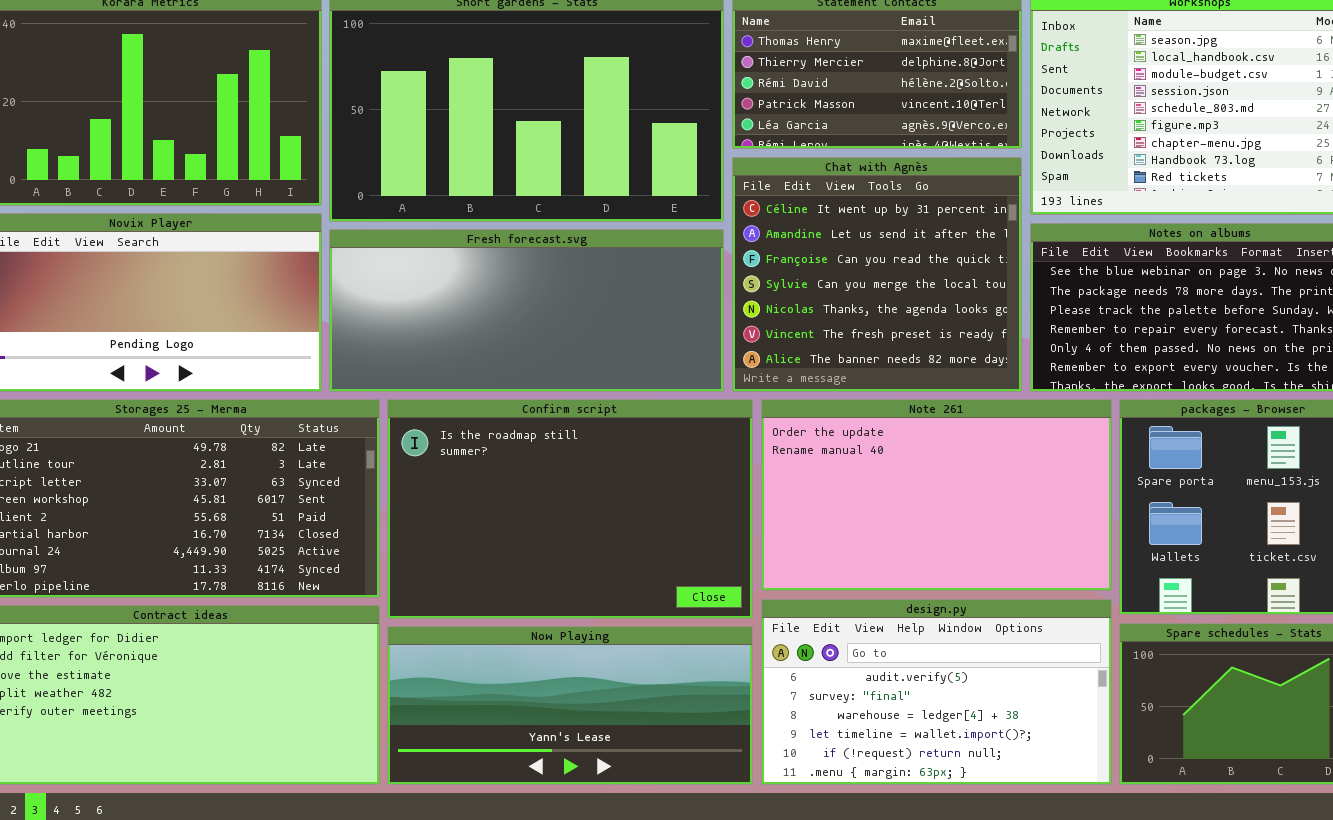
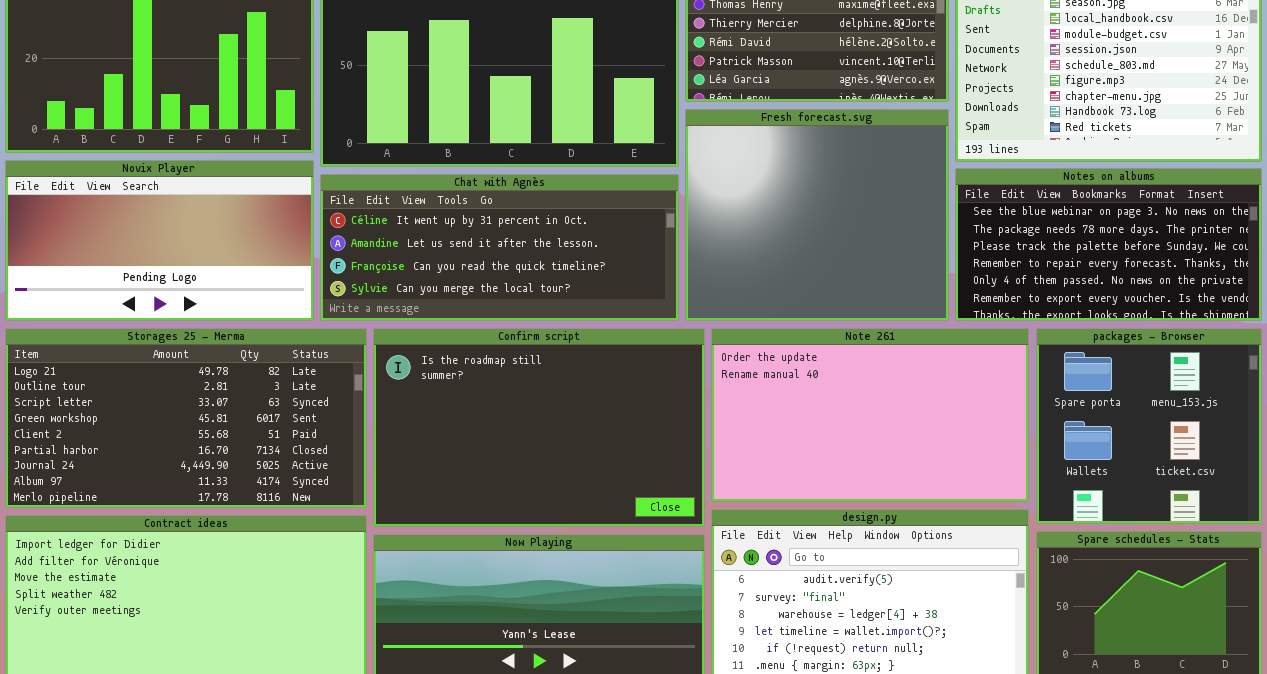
Chat with Agnès: [732,157,1022,392] -> [320,174,679,321], moved, resized
Fresh forecast.svg: [329,229,724,392] -> [685,109,949,321], moved, resized

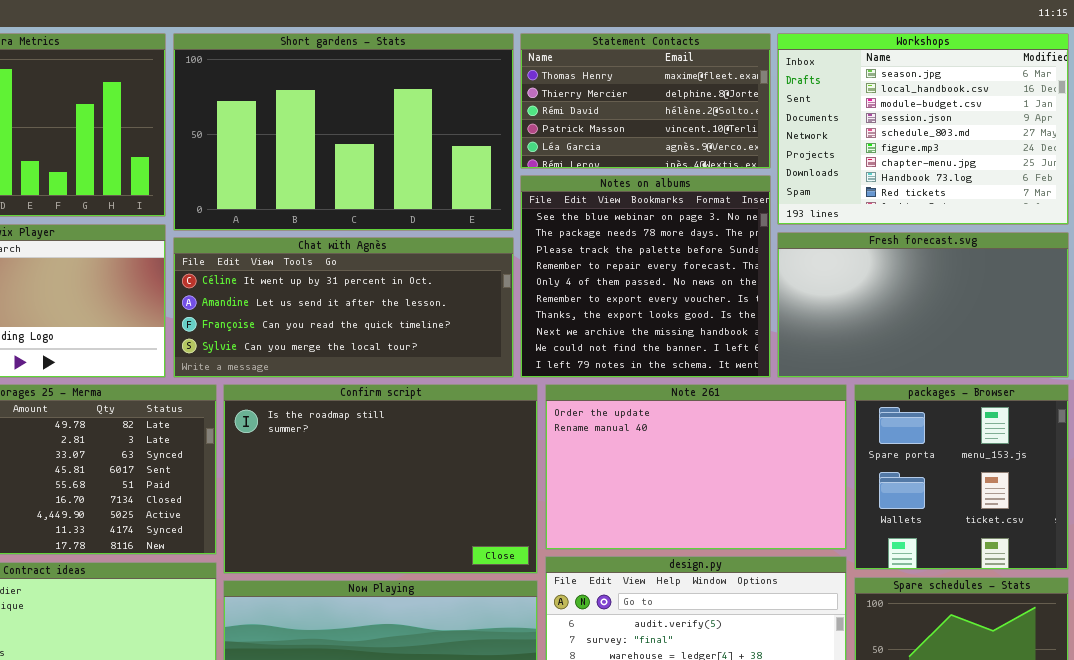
Fresh forecast.svg: [685,109,949,321] -> [777,232,1069,378], moved, resized
Notes on albums: [955,168,1262,321] -> [520,175,771,378], moved, resized

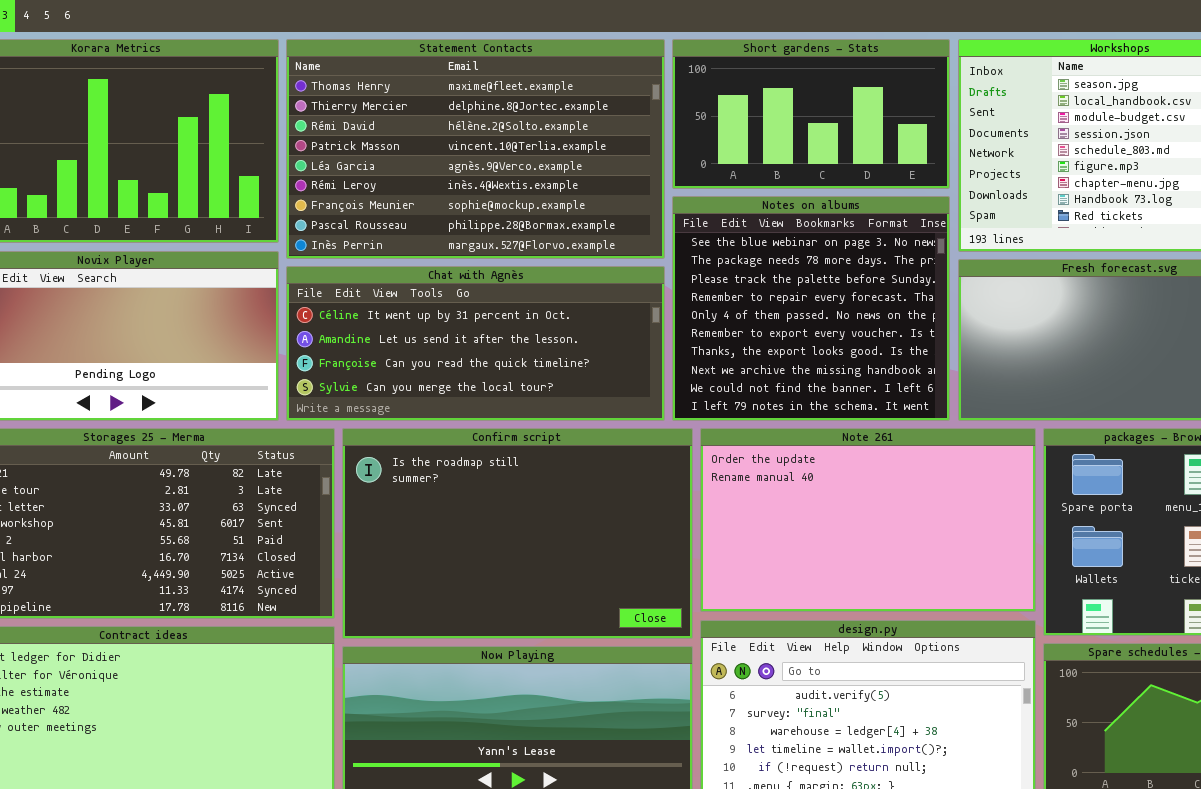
Short gardens - Stats: [173,33,514,231] -> [672,39,950,189], moved, resized
Statement Contacts: [520,33,771,169] -> [286,39,665,259], moved, resized

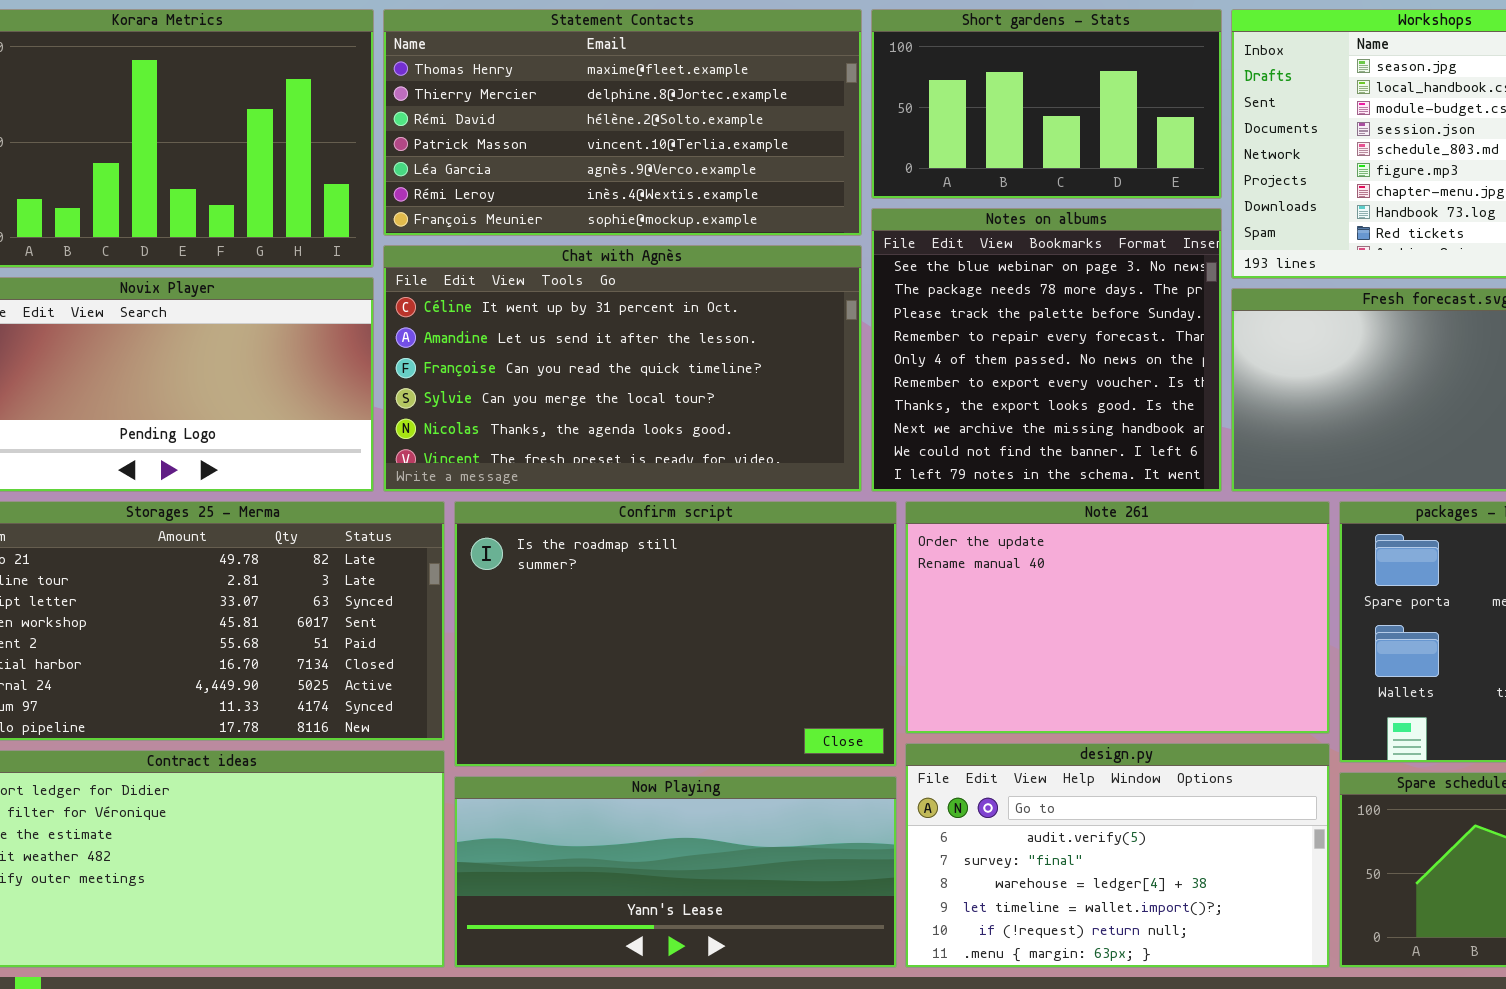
Statement Contacts: [286,39,665,259] -> [383,9,862,236], resized
Chat with Agnès: [286,266,665,421] -> [383,245,862,492], resized

